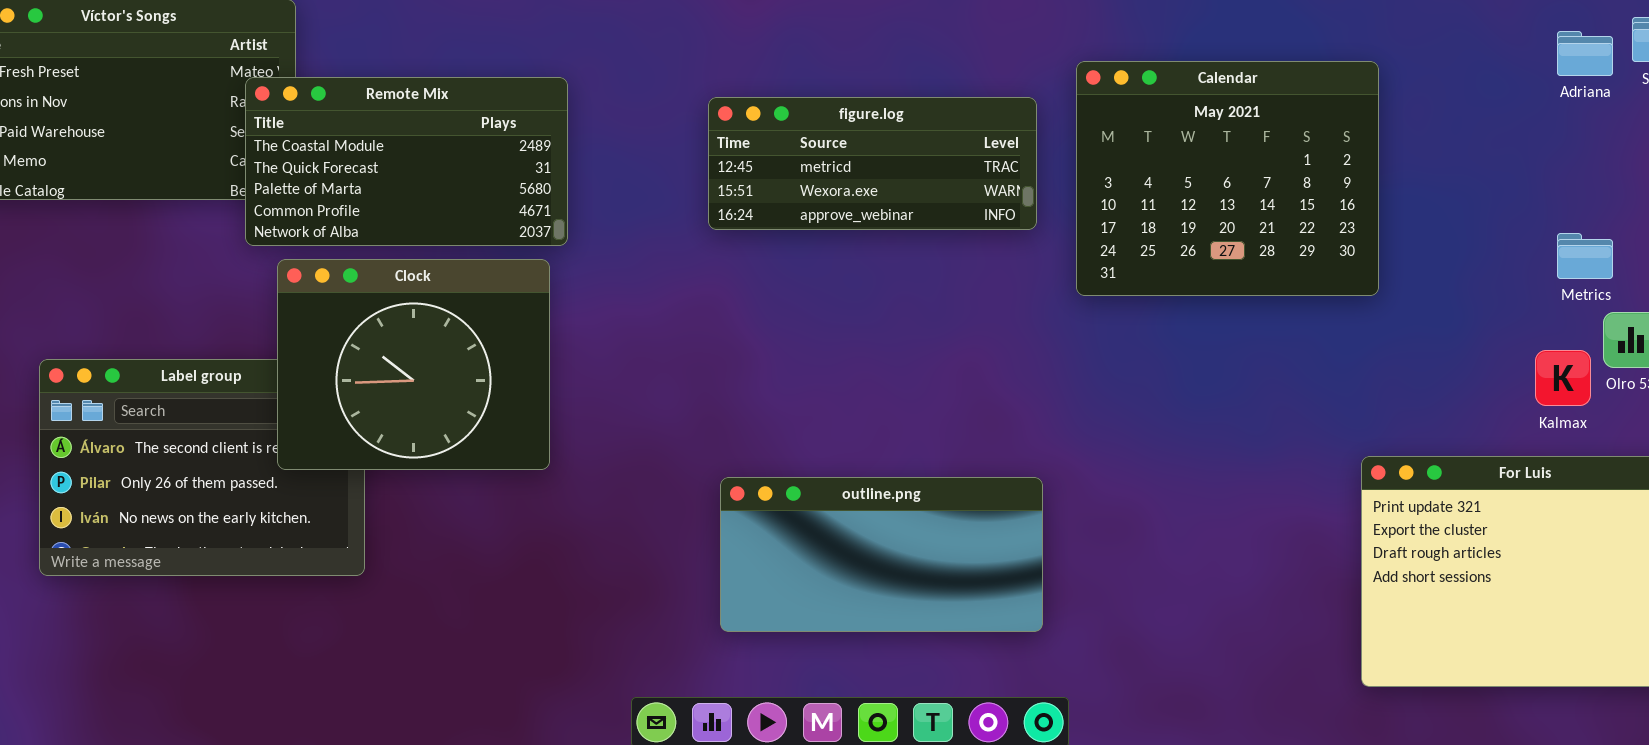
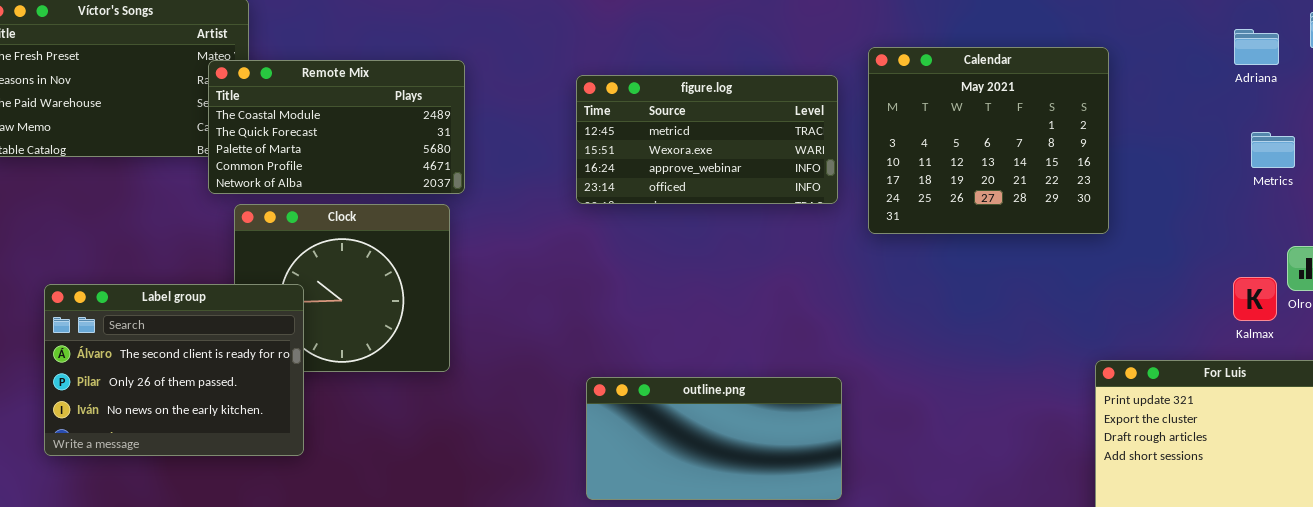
Adriana: [1557,31,1613,76] -> [1234,29,1279,65], moved
figure.log: [708,97,1037,230] -> [576,75,838,204], resized
Metrics: [1557,233,1613,279] -> [1251,132,1295,168], moved
Label group: [39,359,365,576] -> [44,284,304,456], raised

